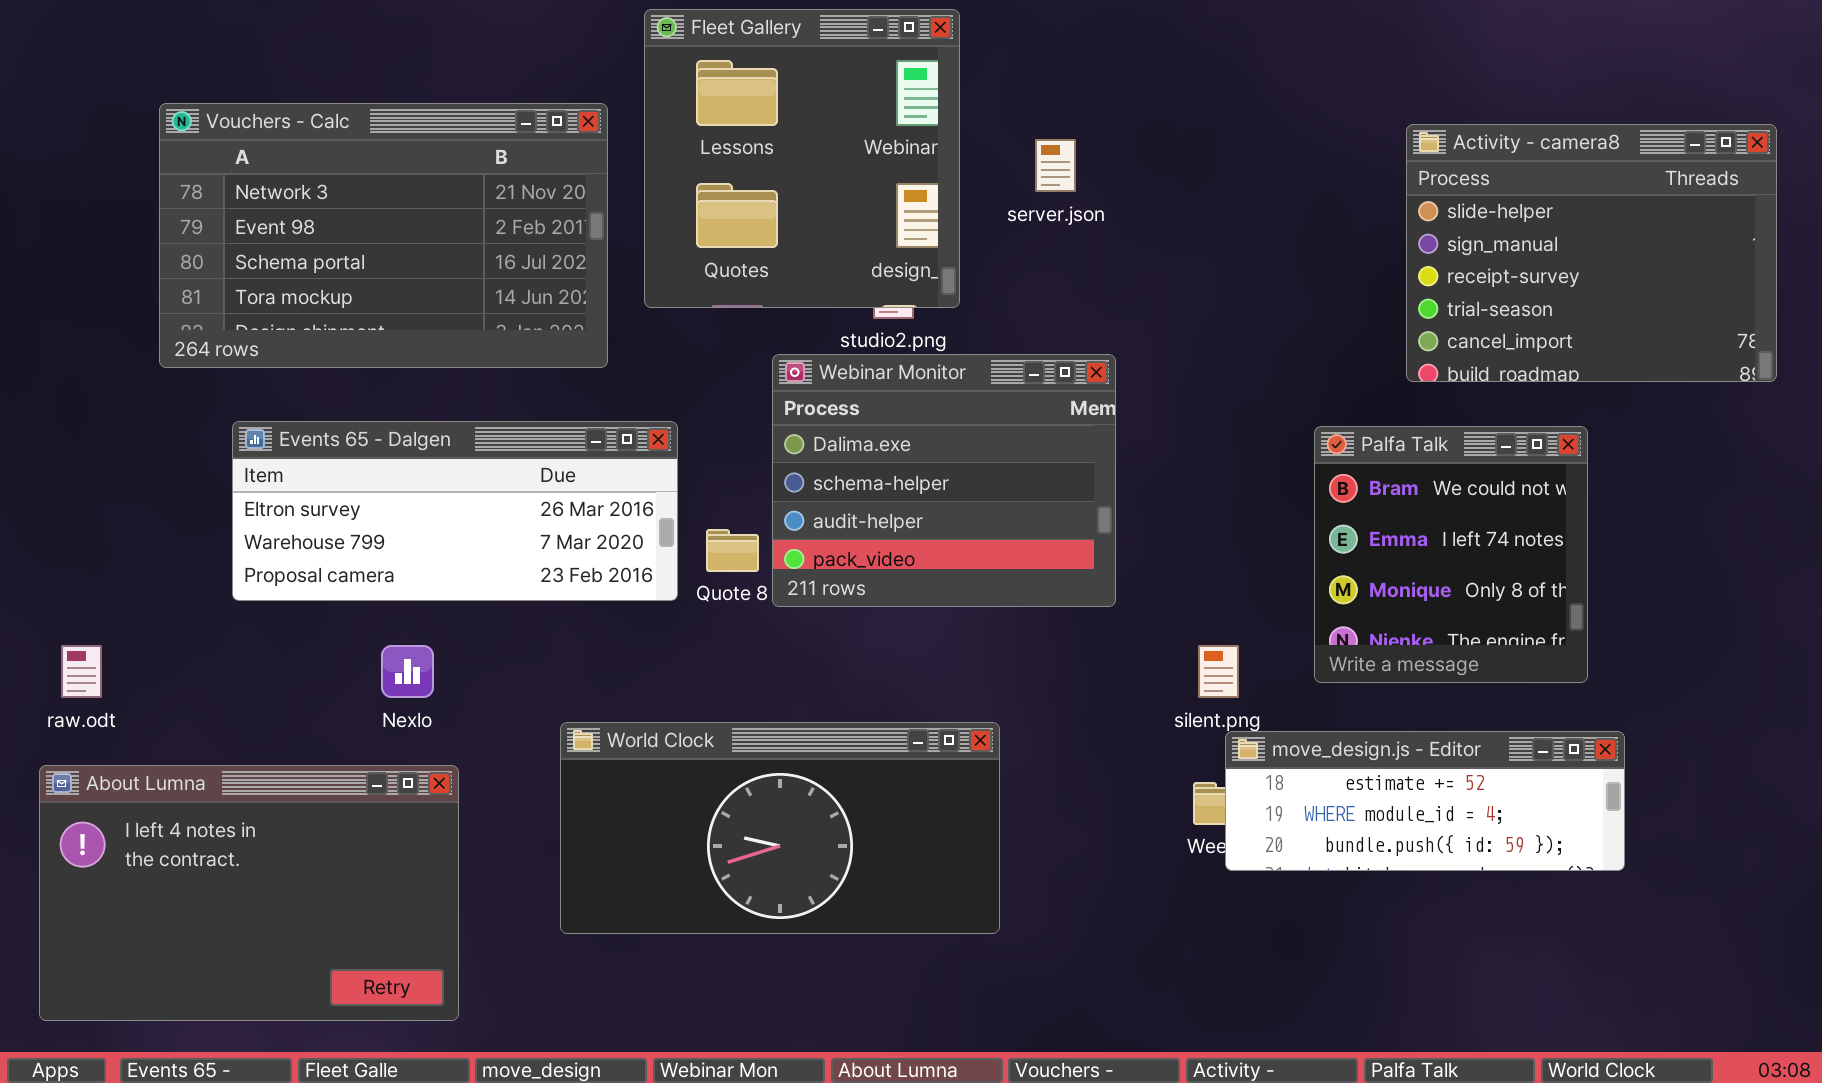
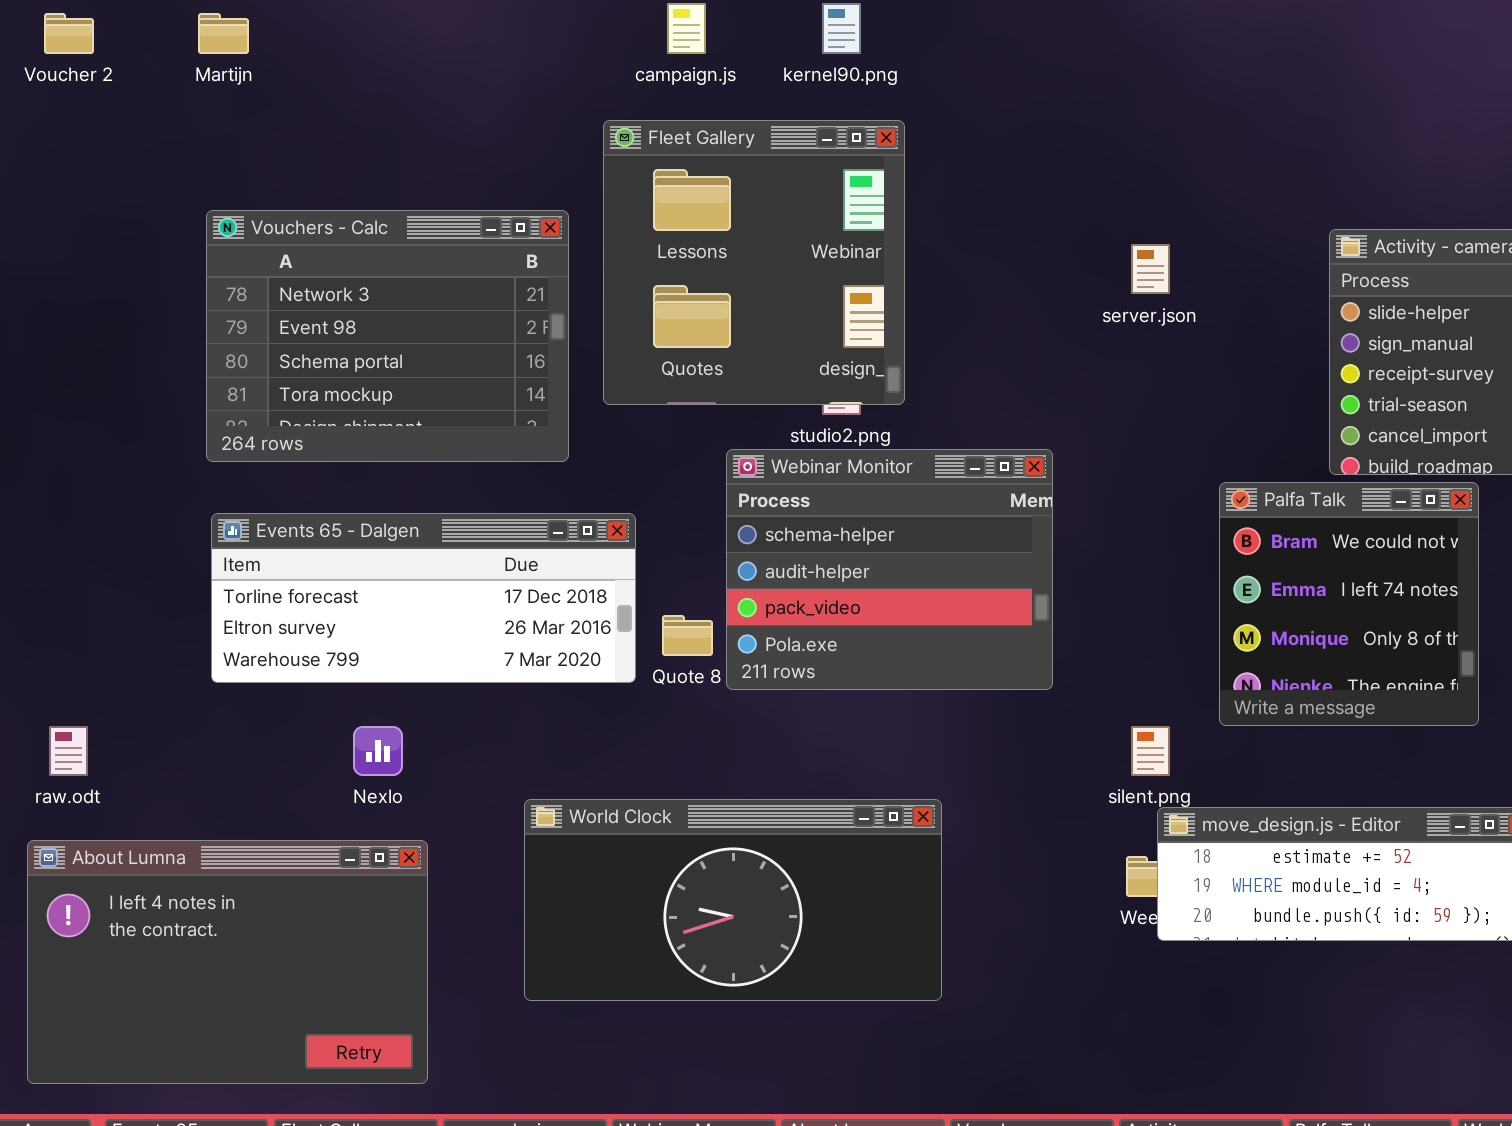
Vouchers - Calc: [159,103,608,368] -> [206,210,569,462], resized
server.json: [1035,139,1076,192] -> [1131,244,1170,294], moved
Webinar Monitor: [772,354,1116,607] -> [726,449,1053,690], scrolled down 1 row
Events 65 - Dalgen: [232,421,678,601] -> [211,513,636,683], scrolled up 1 row
Palfa Talk: [1314,426,1588,683] -> [1219,482,1479,726], moved

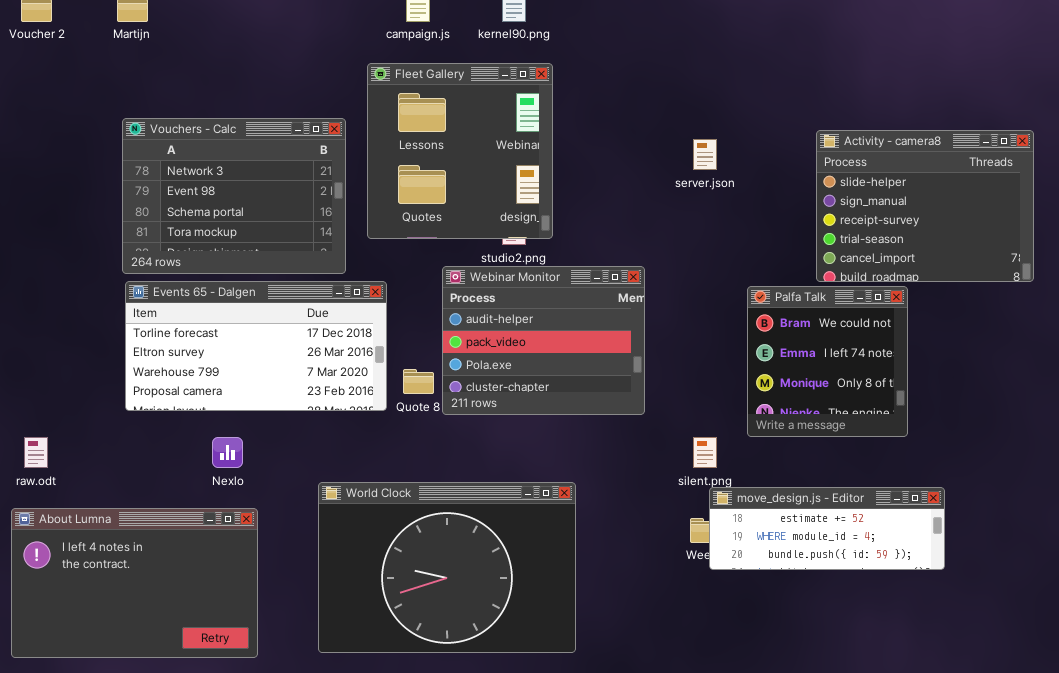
Webinar Monitor: [726,449,1053,690] -> [442,266,645,415], scrolled down 1 row
Events 65 - Dalgen: [211,513,636,683] -> [125,281,387,411], resized
World Clock: [524,799,942,1001] -> [318,482,576,653], resized

